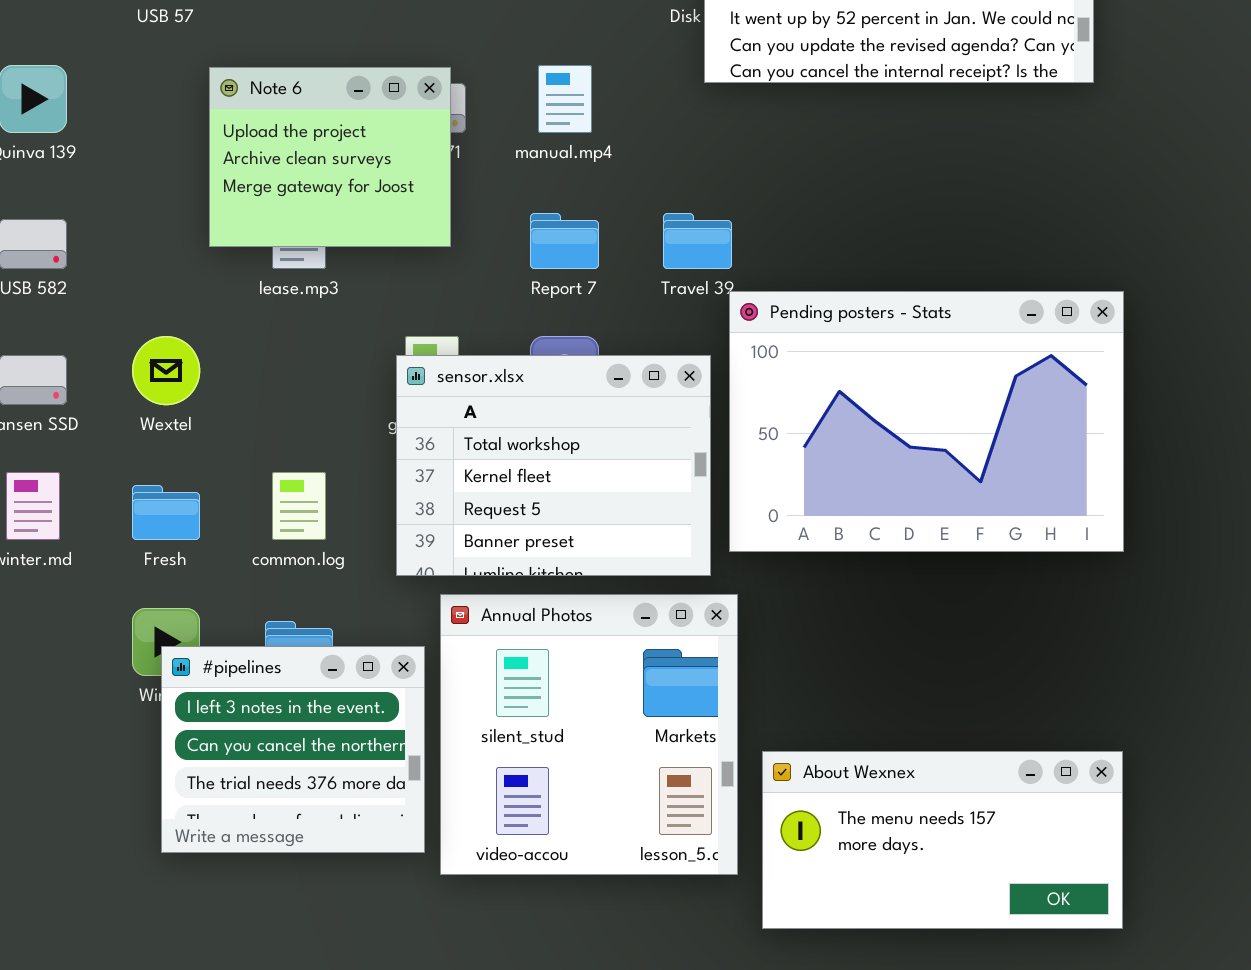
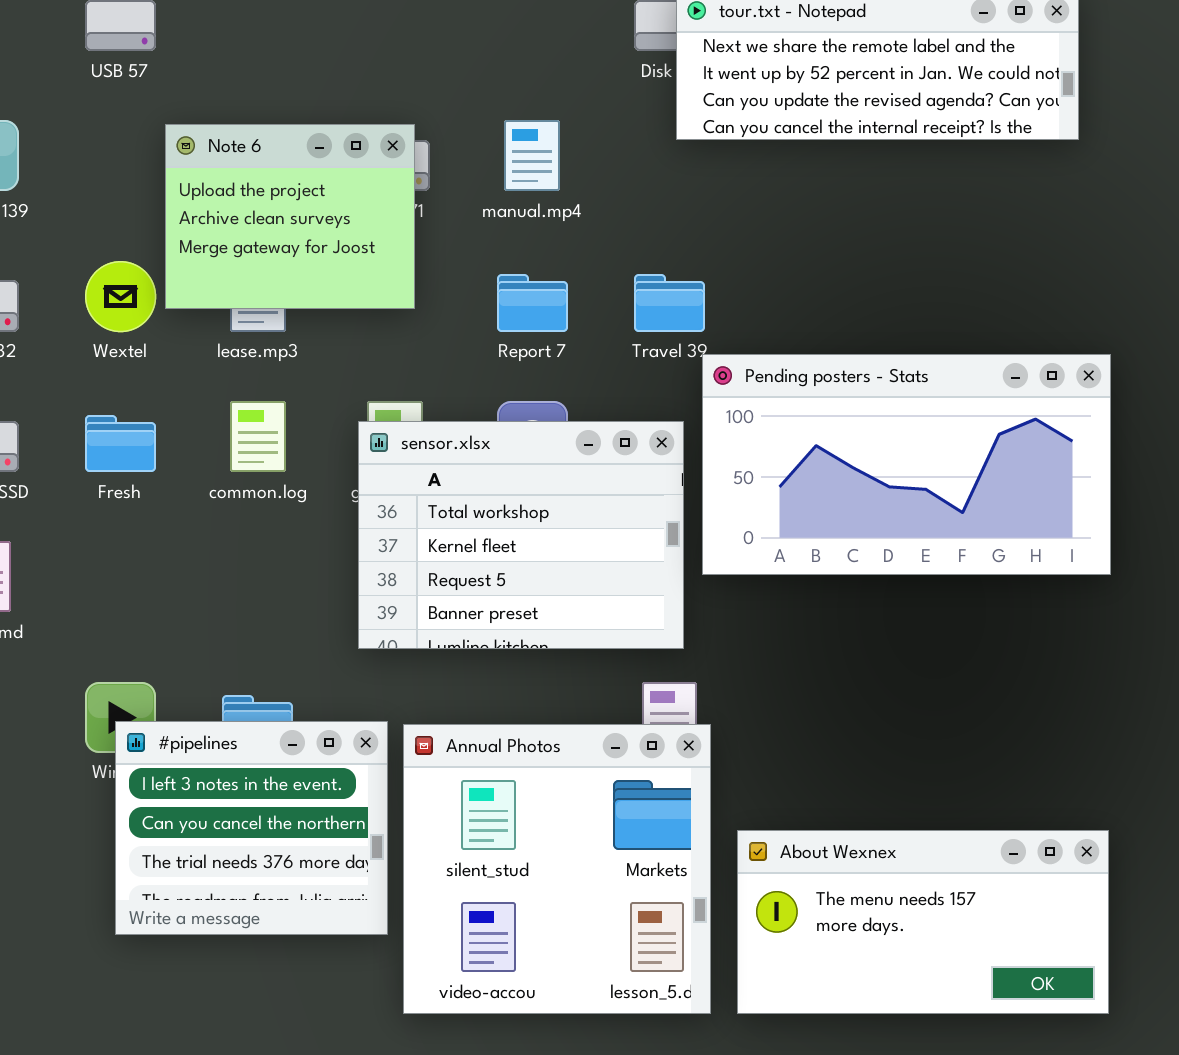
Pending posters - Stats: [729,291,1124,552] -> [702,354,1111,575], resized
Wextel: [132,336,200,405] -> [85,261,156,332], moved
common.log: [272,472,326,540] -> [230,401,286,472], moved
Fresh: [132,485,200,540] -> [85,415,156,472], moved
Annual Photos: [440,594,738,875] -> [403,724,711,1014], moved

